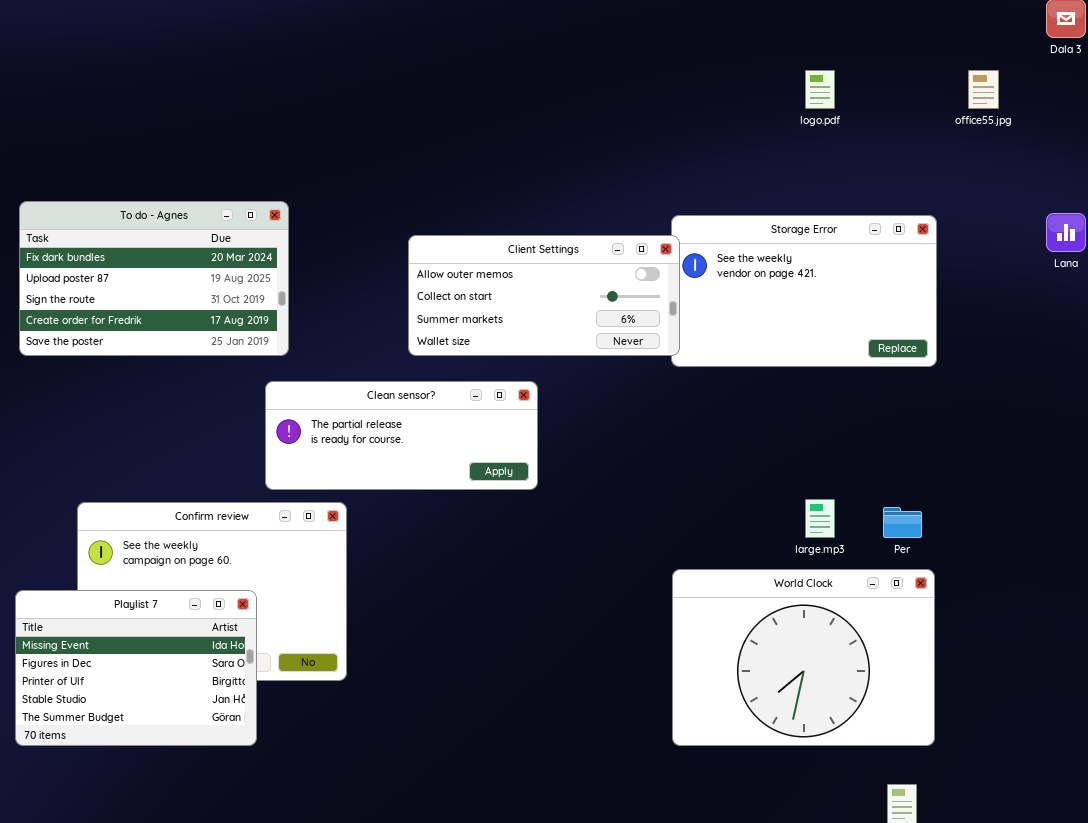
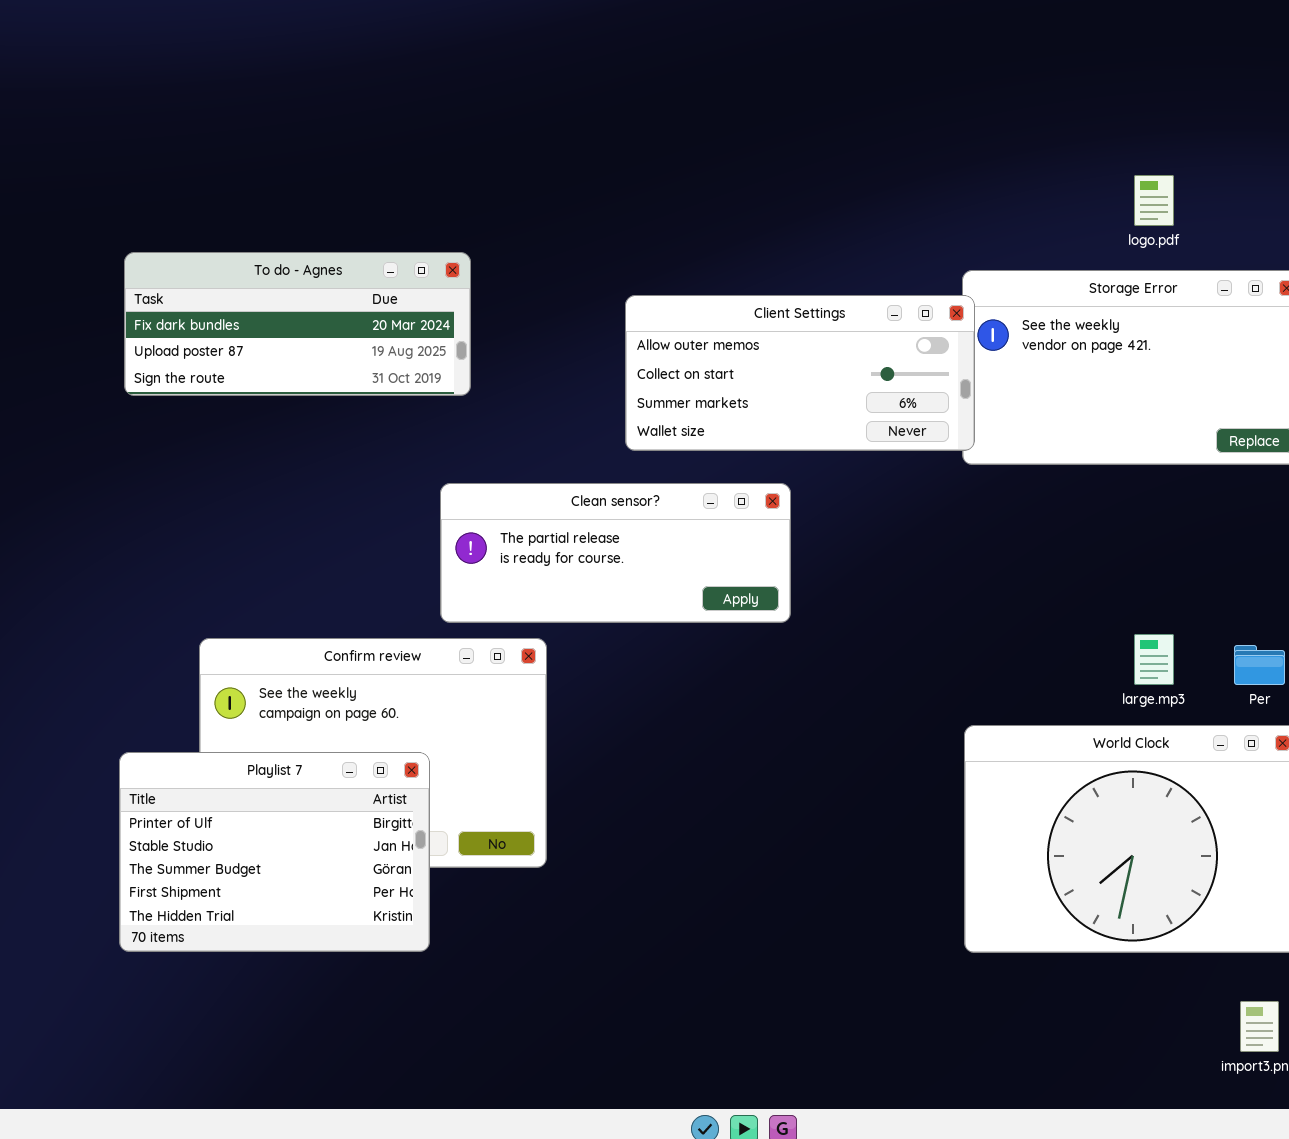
logo.pdf: [805,70,835,109] -> [1134,175,1174,226], moved
To do - Agnes: [19,201,289,356] -> [124,252,471,396], resized
Playlist 7: [15,590,257,746] -> [119,752,430,952], scrolled down 2 rows

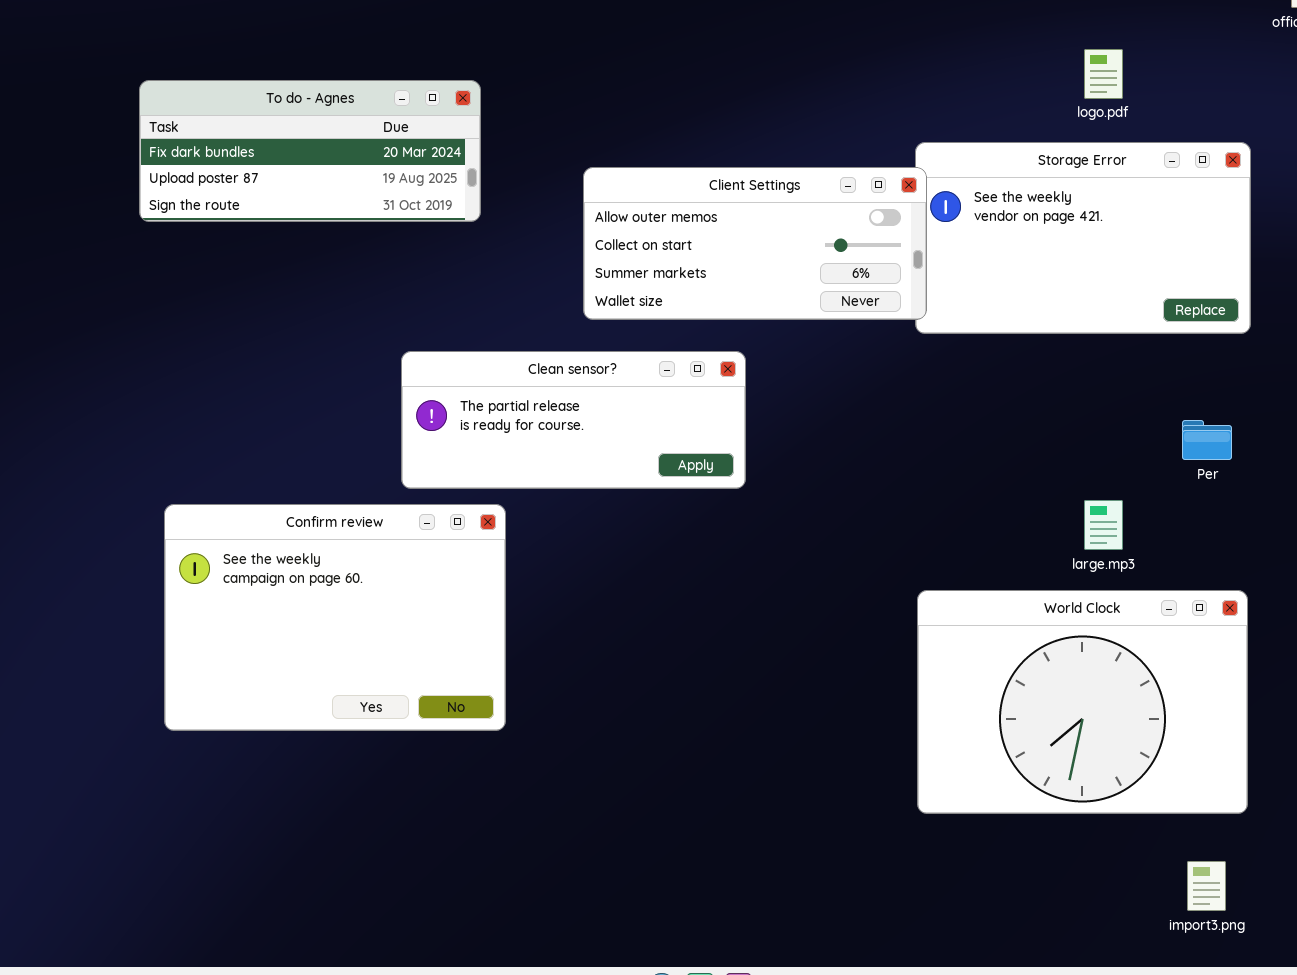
To do - Agnes: [124,252,471,396] -> [139,80,481,222], moved
Per: [1234,645,1285,685] -> [1182,420,1232,460], moved
Playlist 7: [119,752,430,952] -> none, closed

